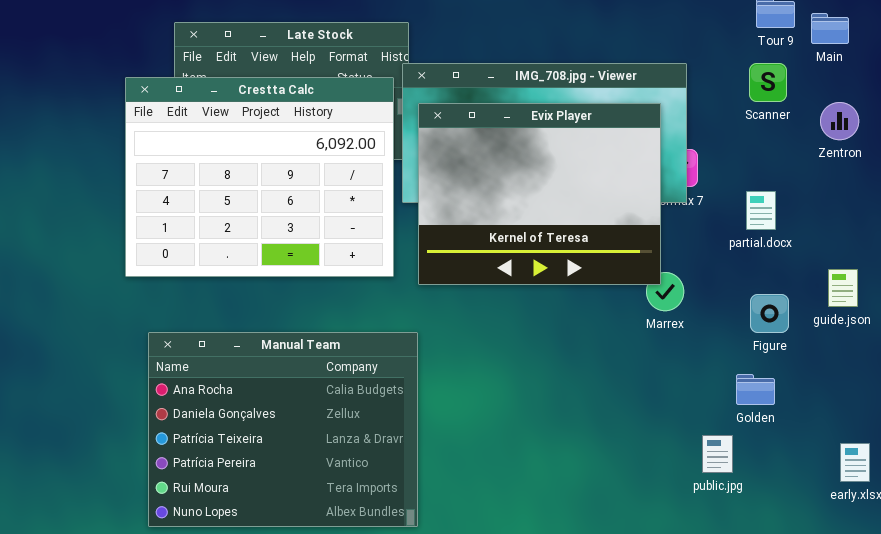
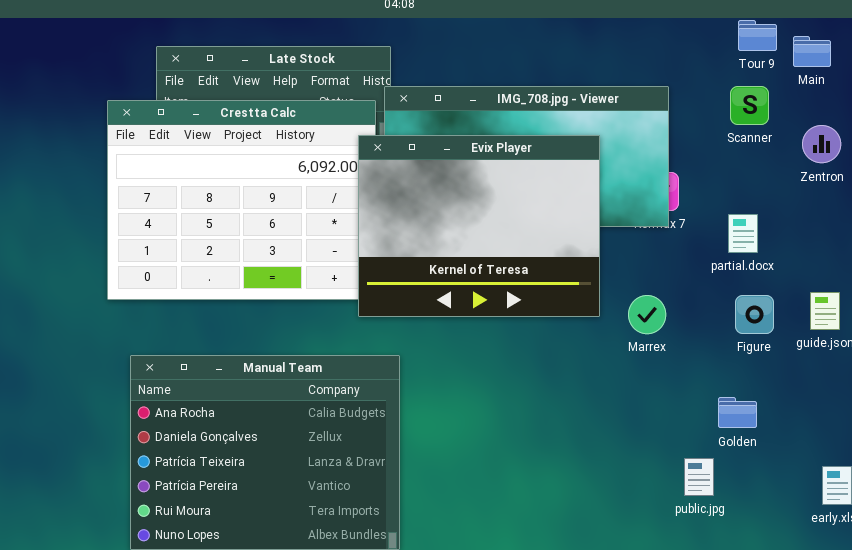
Evix Player: [418,103,661,285] -> [358,135,600,317], moved
Figure: [750,294,789,333] -> [735,295,774,334], moved

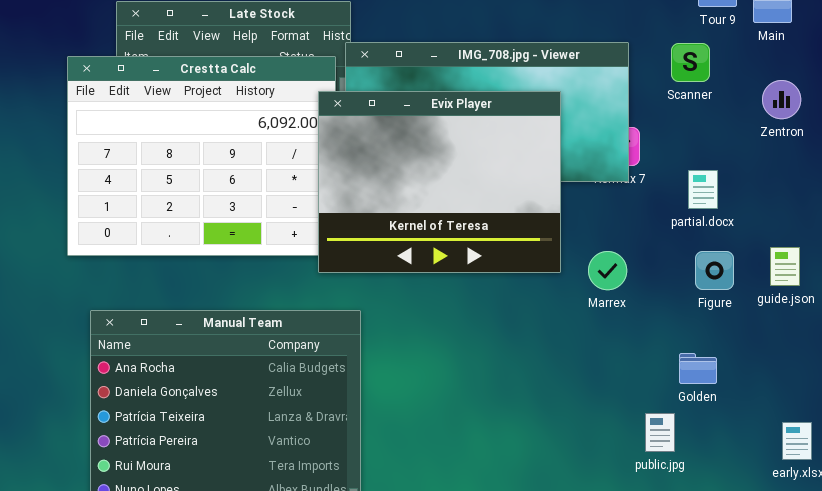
Scanner: [730,86,769,125] -> [671,43,710,82], moved

